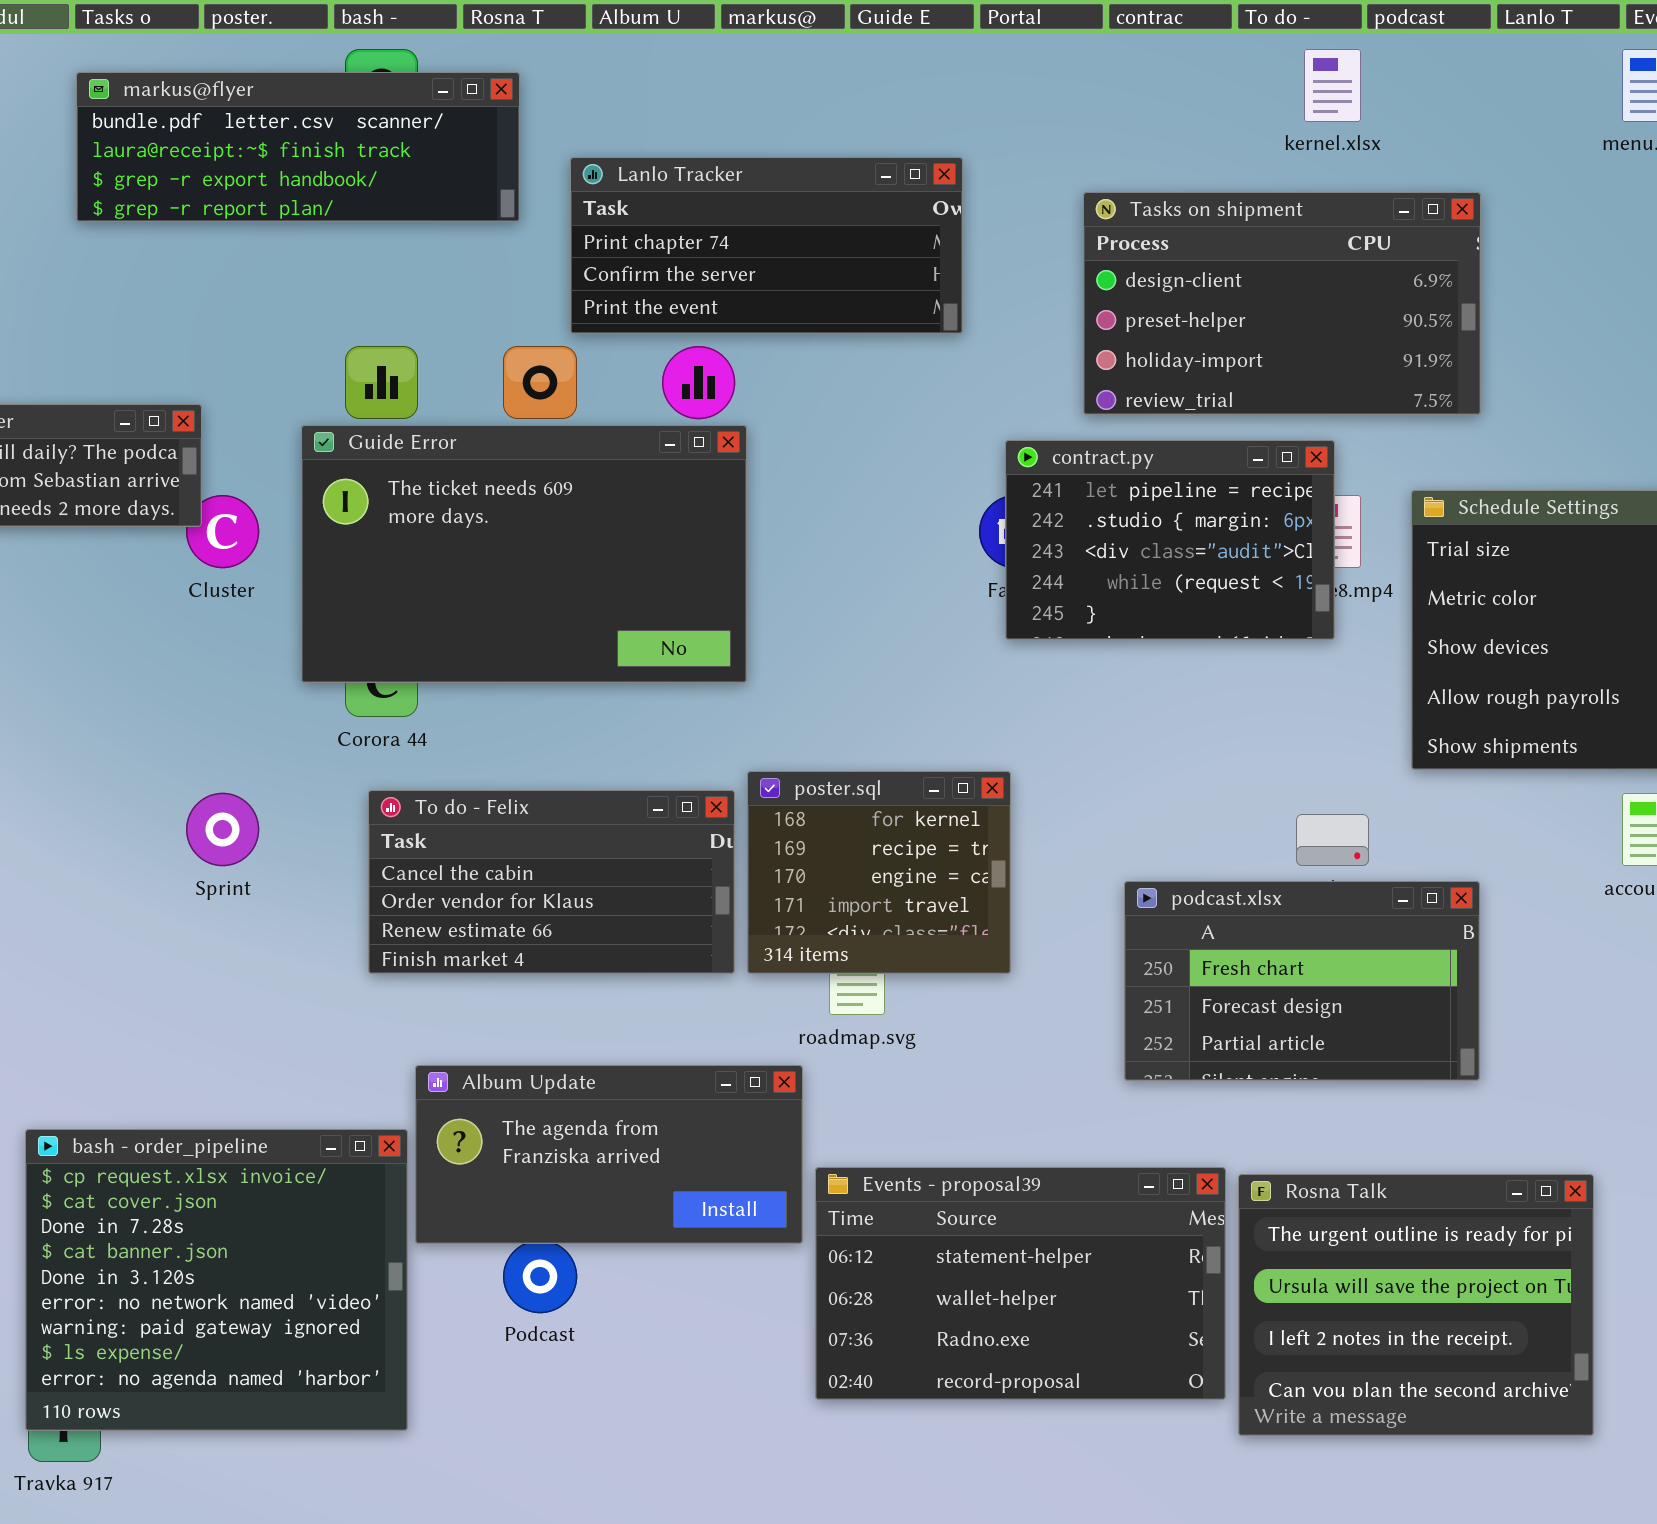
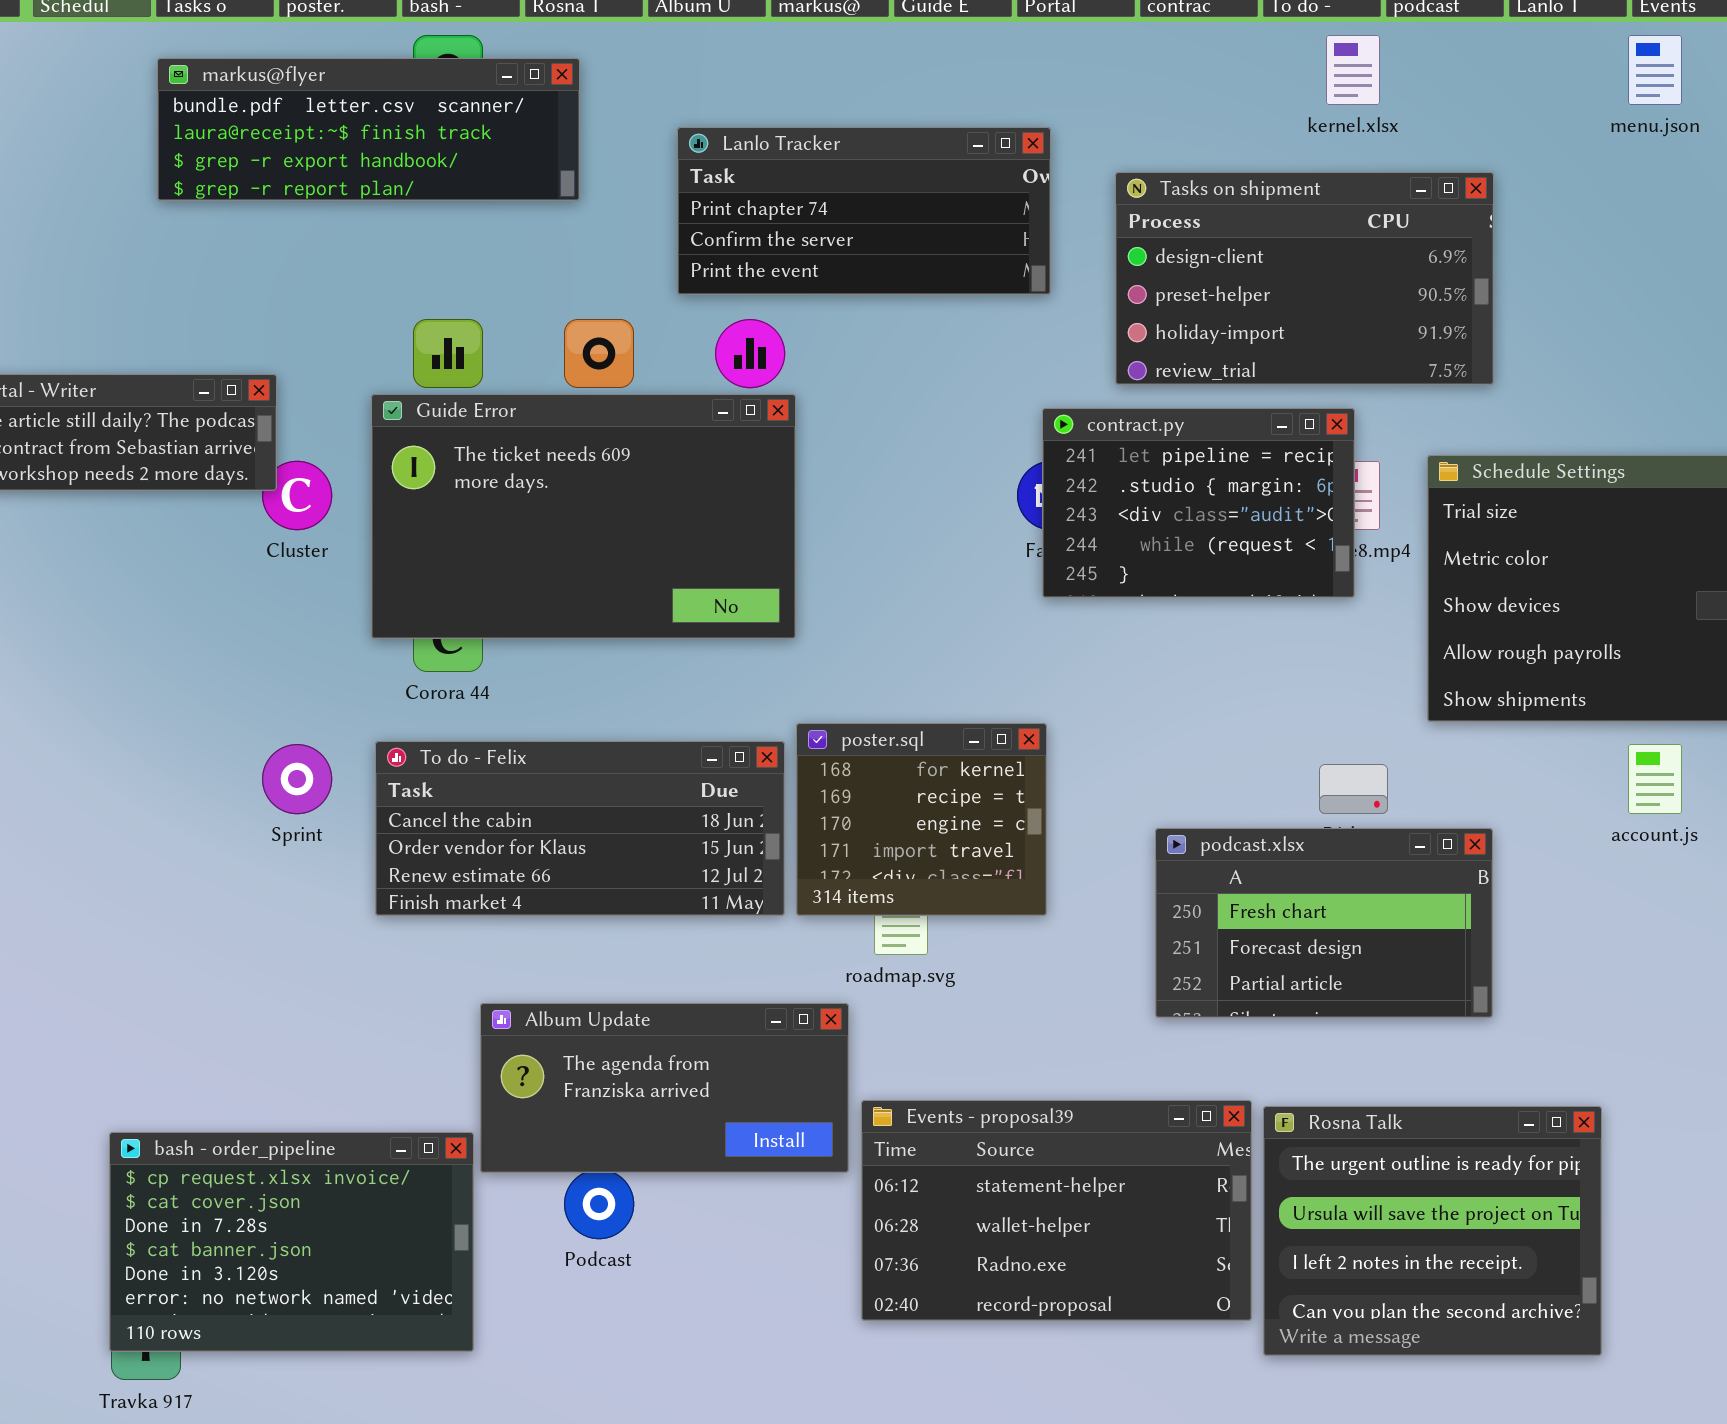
Lanlo Tracker: [570,157,963,334] -> [677,127,1051,295], moved
To do - Felix: [368,790,735,974] -> [375,741,785,916], resized
bash - order_pipeline: [25,1129,408,1431] -> [109,1132,474,1352], resized

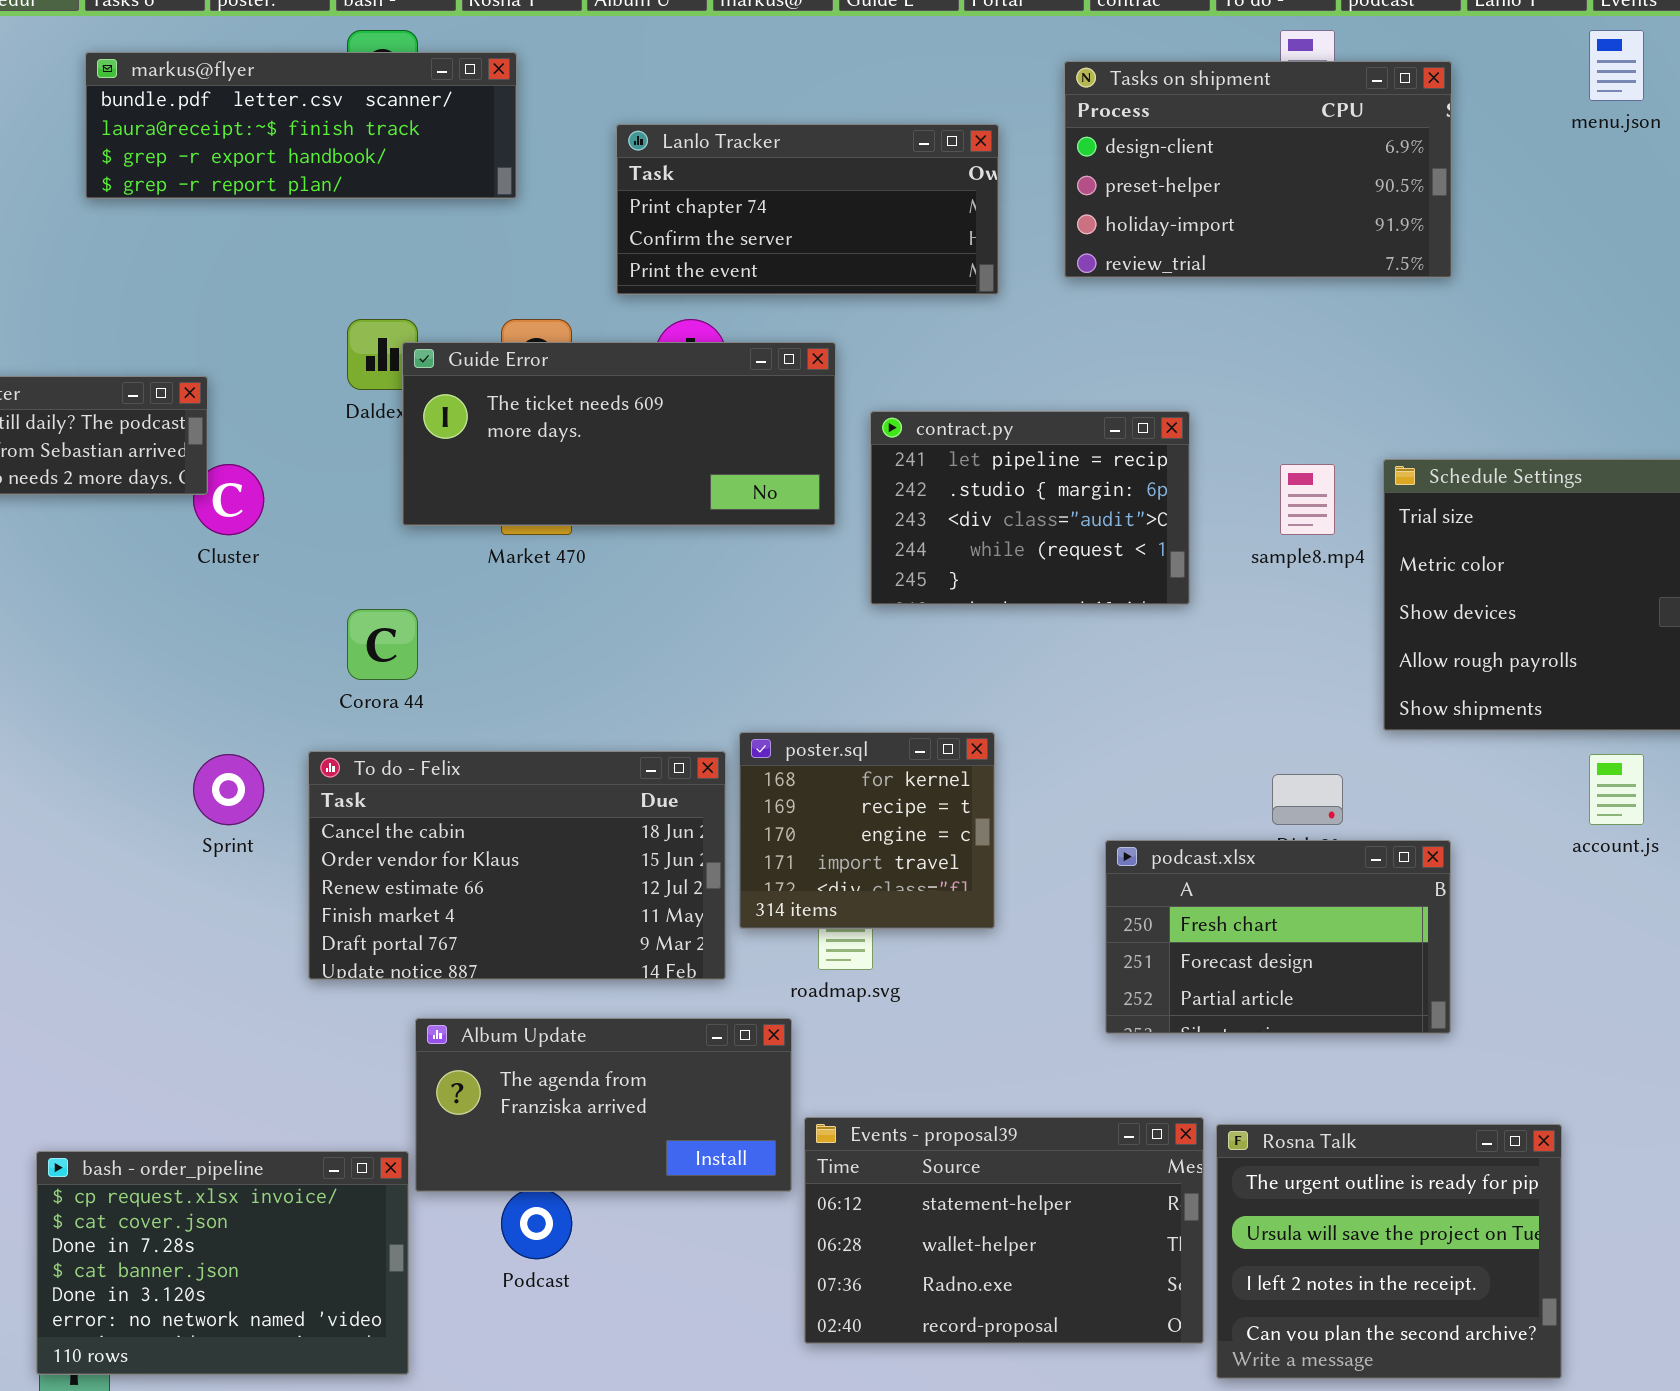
Tasks on shipment: [1115,172,1494,385] -> [1064,61,1452,278], moved
Guide Error: [371,394,796,639] -> [402,342,836,526], moved, resized
contract.py: [1042,408,1355,598] -> [870,411,1190,605], moved
To do - Felix: [375,741,785,916] -> [308,751,726,980], resized

